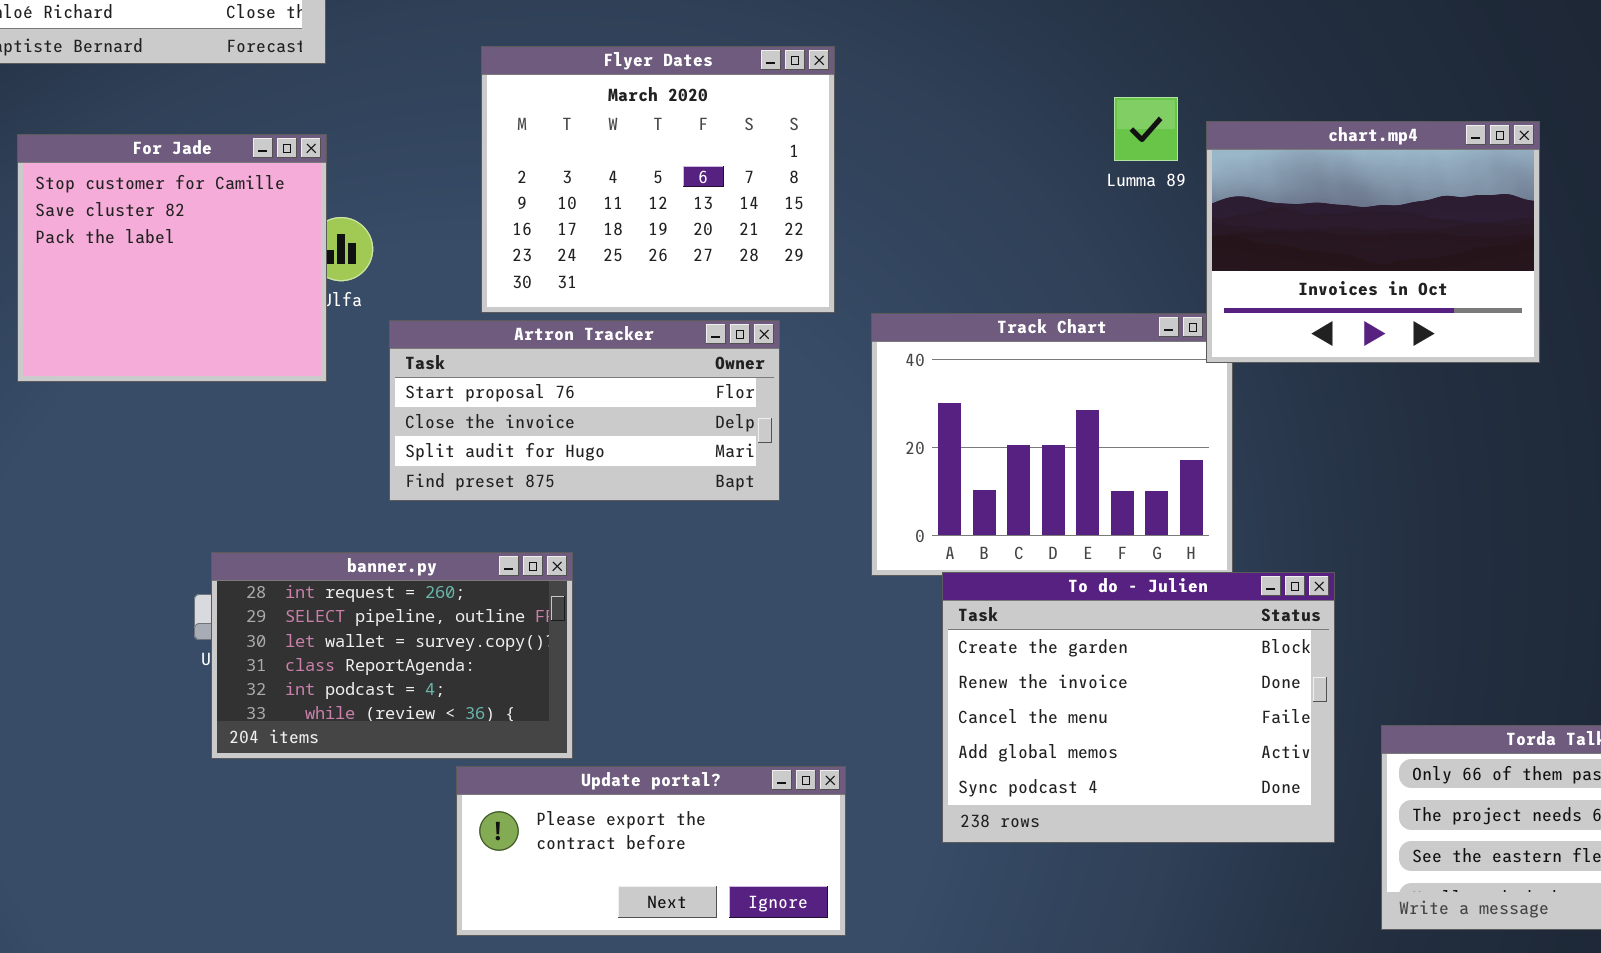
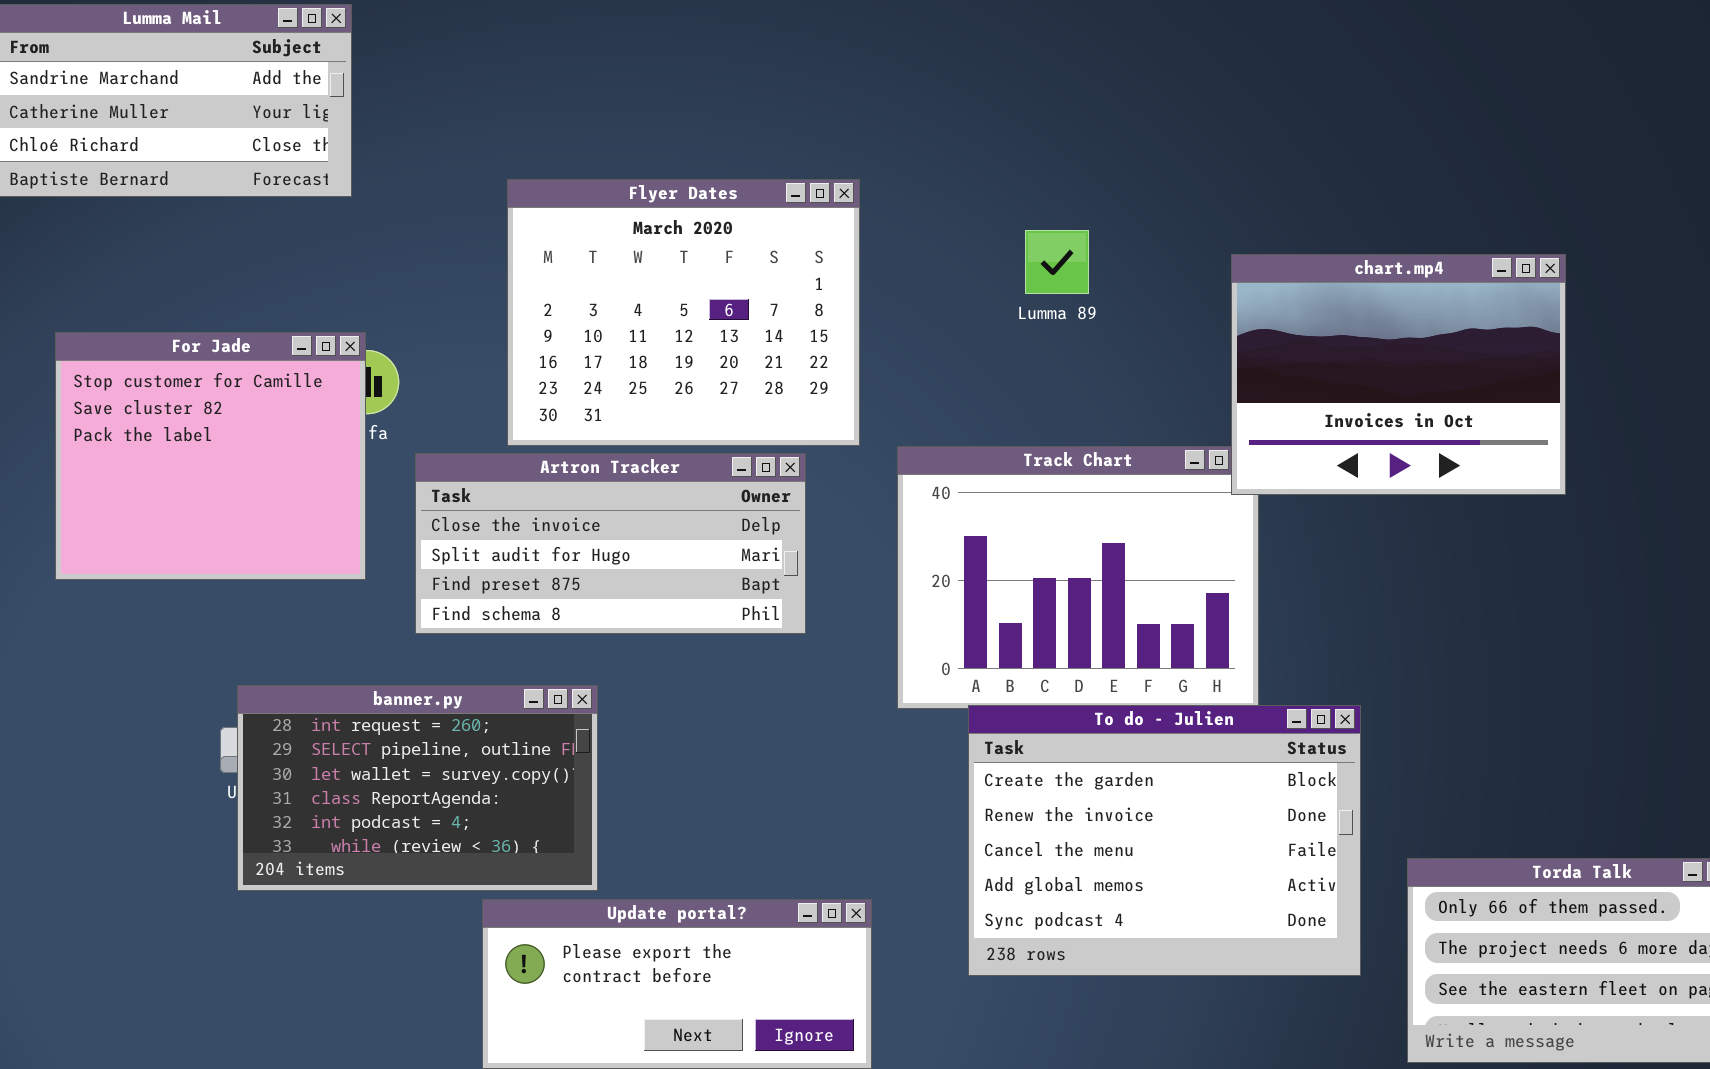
Lumma 89: [1114,97,1178,161] -> [1025,230,1089,294], moved
For Jade: [17,134,327,382] -> [55,332,366,580], moved
Artron Tracker: [389,320,780,501] -> [415,453,806,634], scrolled down 1 row

